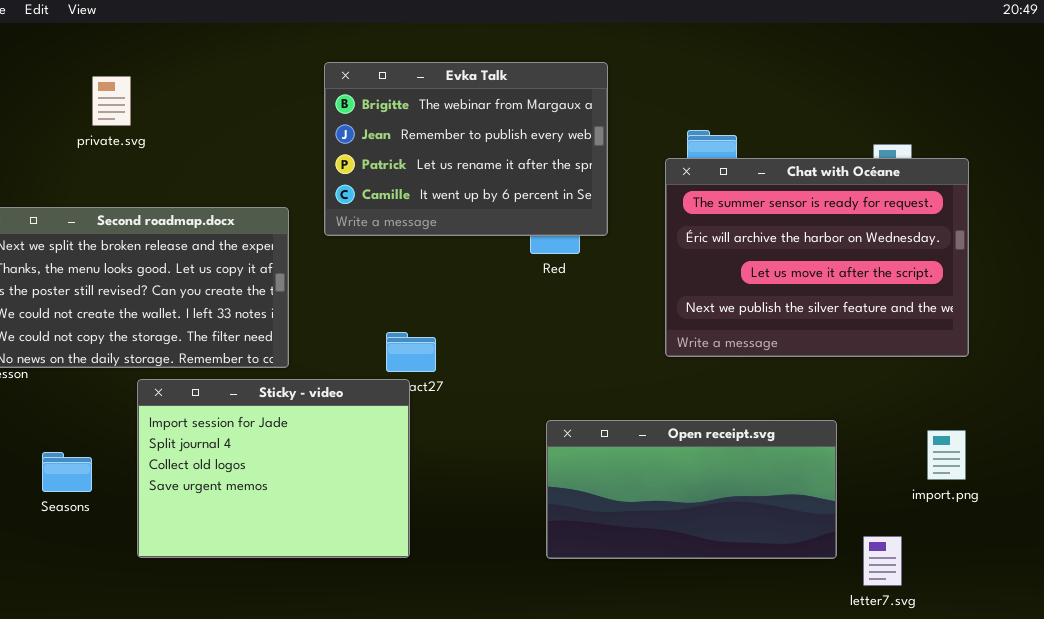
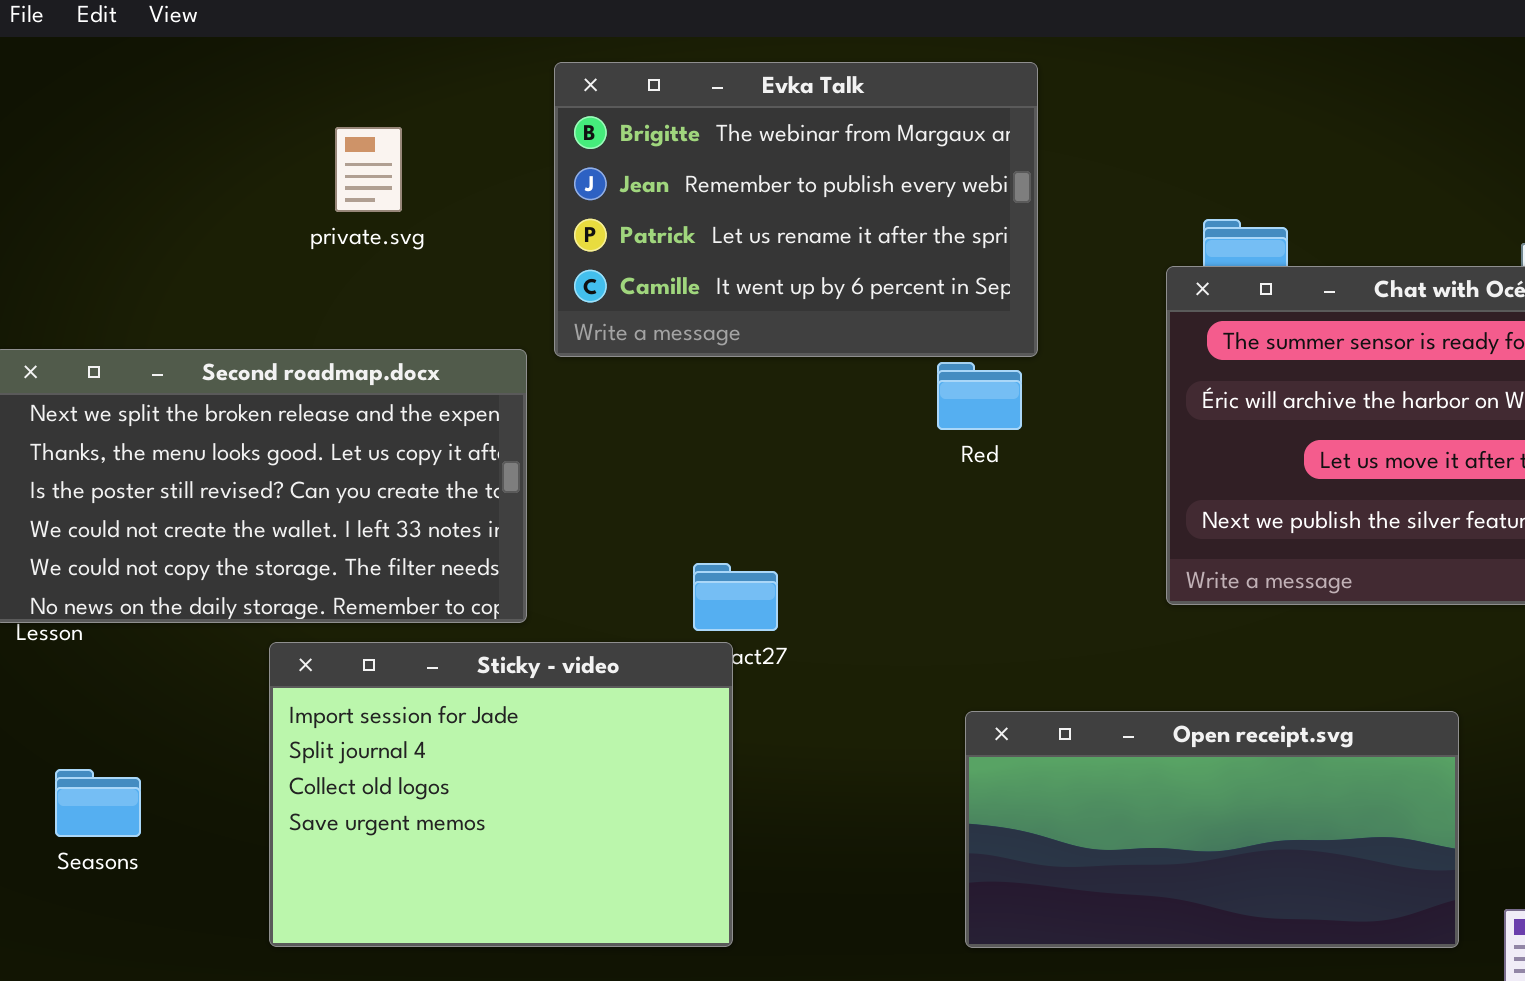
Evka Talk: [324,62,608,236] -> [554,62,1038,357], moved
private.svg: [92,76,131,126] -> [335,127,402,212], moved
Seasons: [42,452,92,492] -> [55,769,141,837], moved

